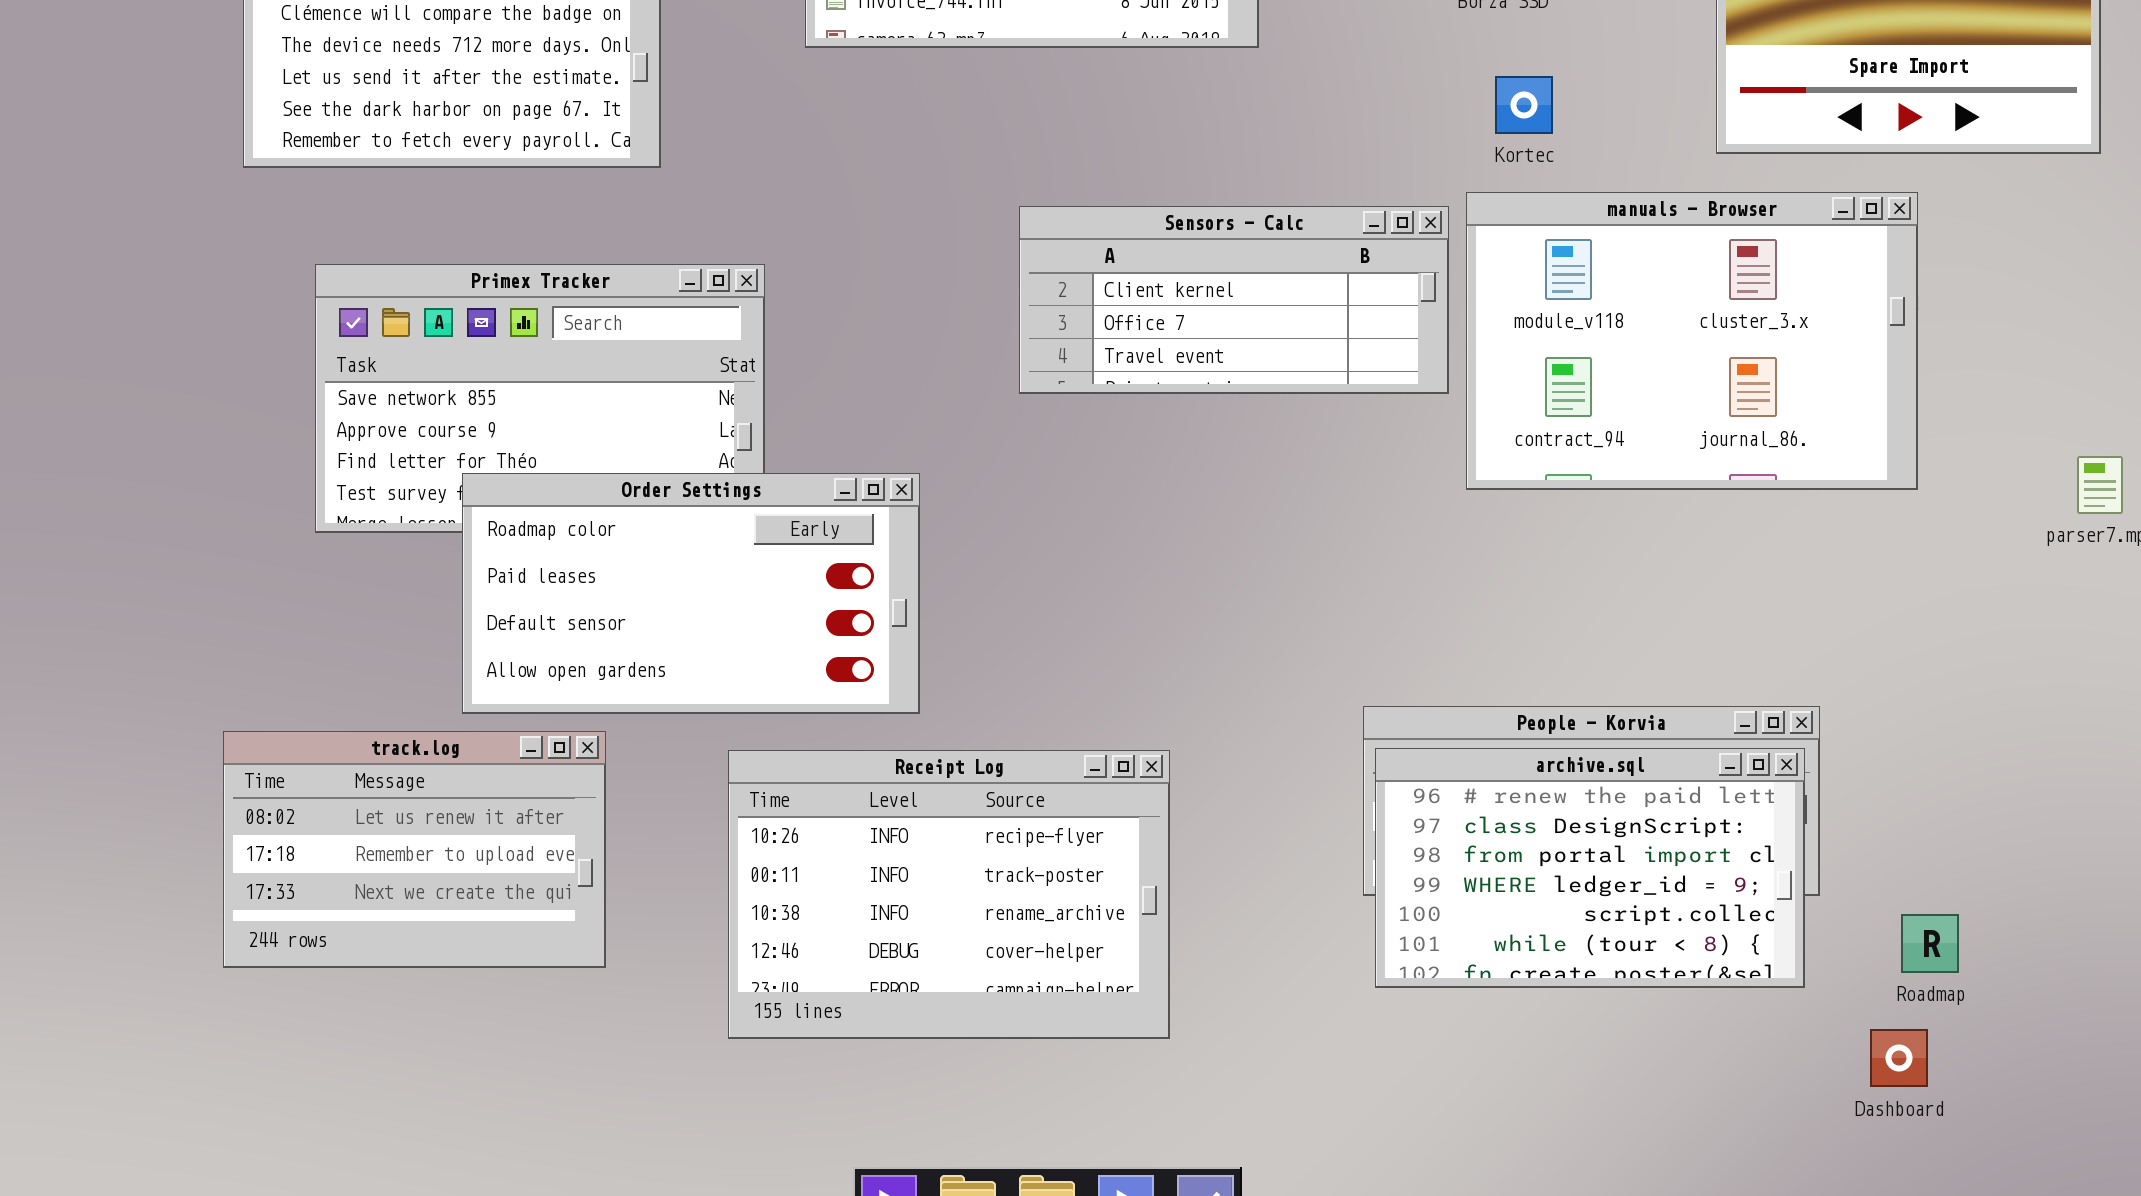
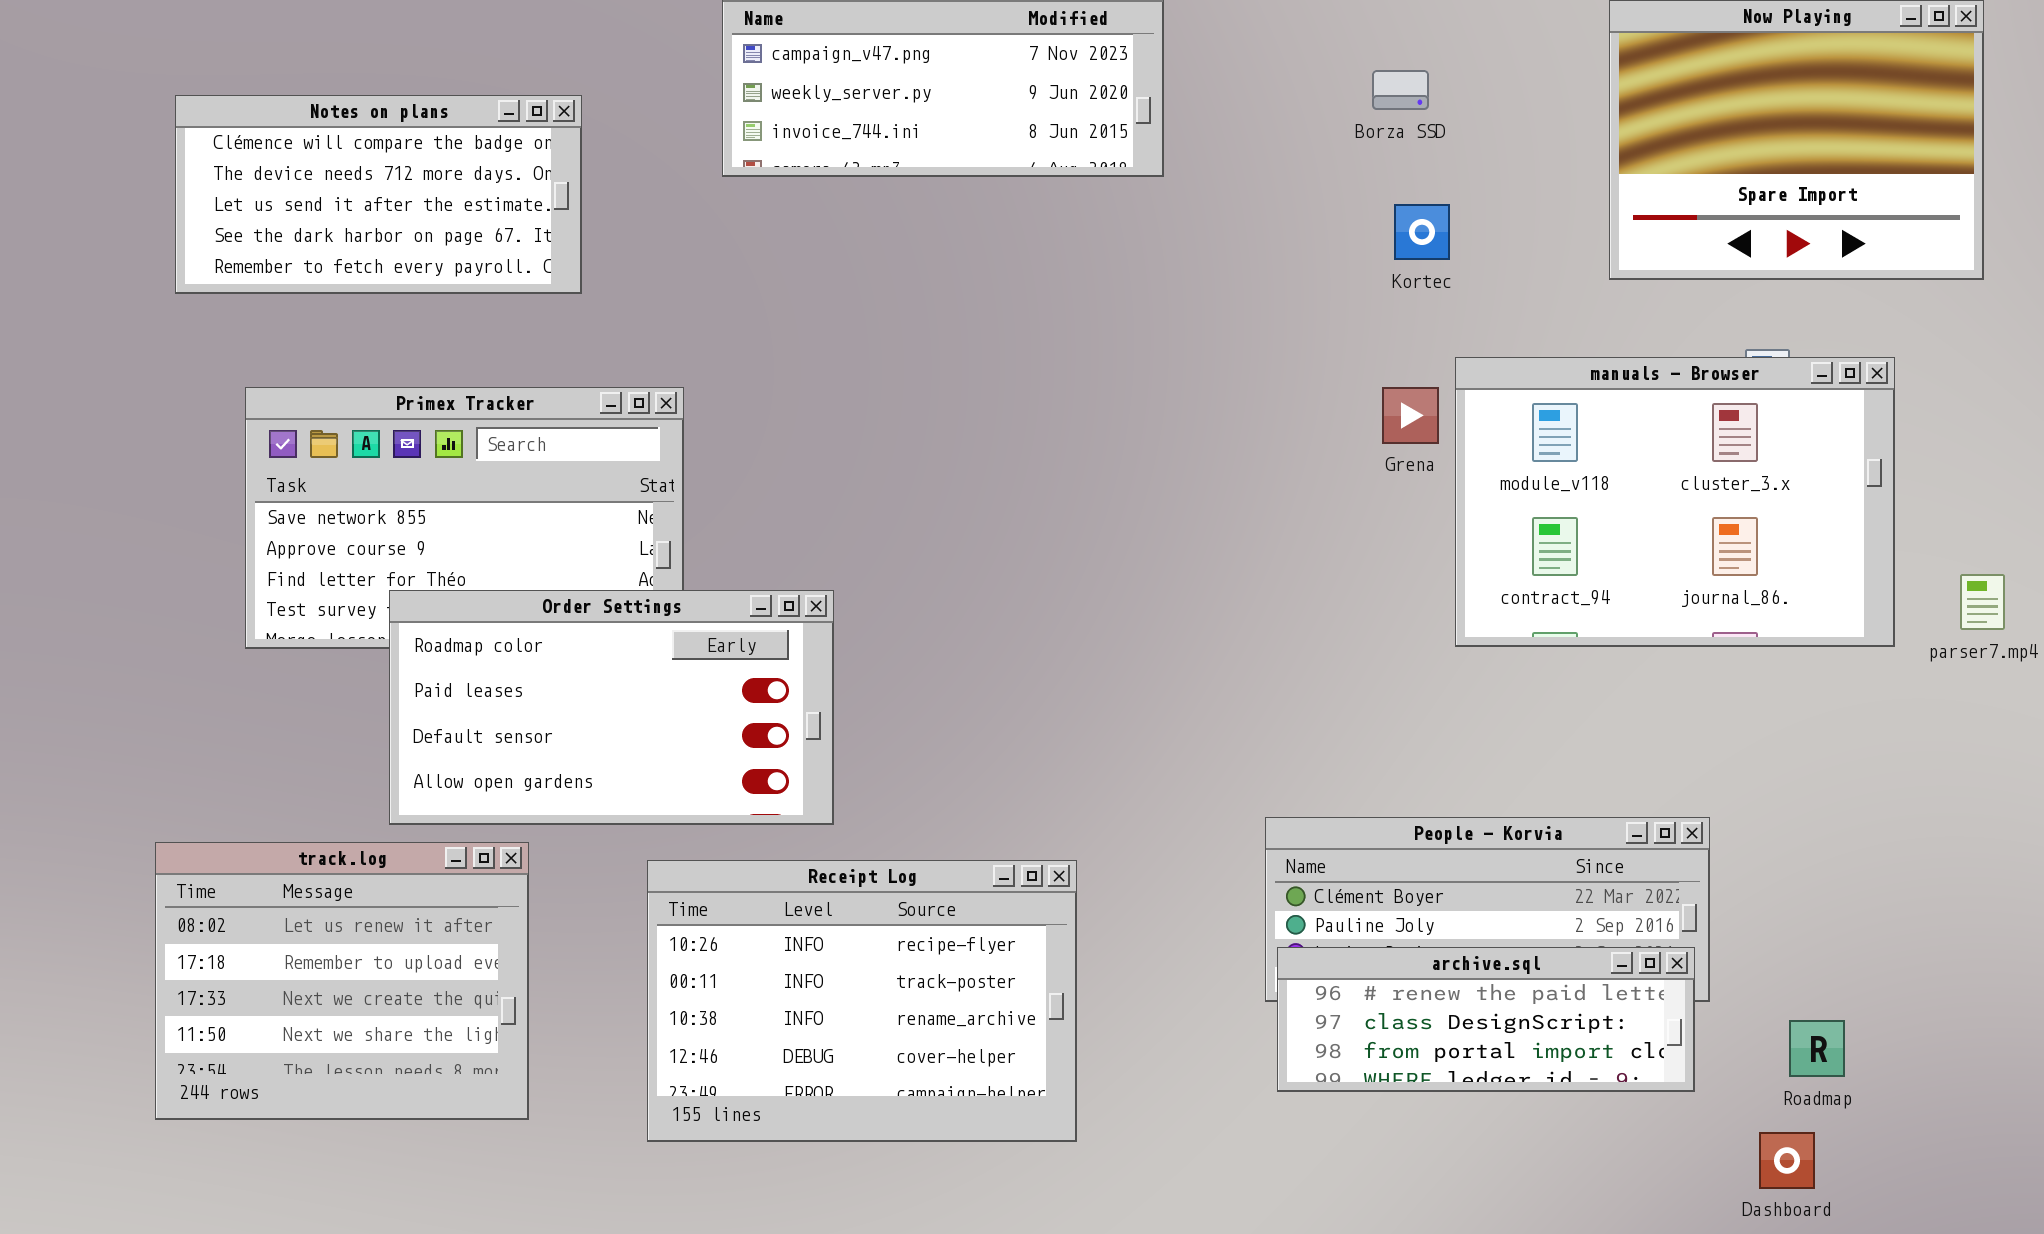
manuals - Browser: [1466,192,1918,490] -> [1455,357,1895,647], moved
Sensors - Calc: [1019,206,1449,394] -> none, closed
track.log: [223,731,606,968] -> [155,842,529,1120], resized
archive.sql: [1375,748,1805,988] -> [1277,947,1695,1092], resized

